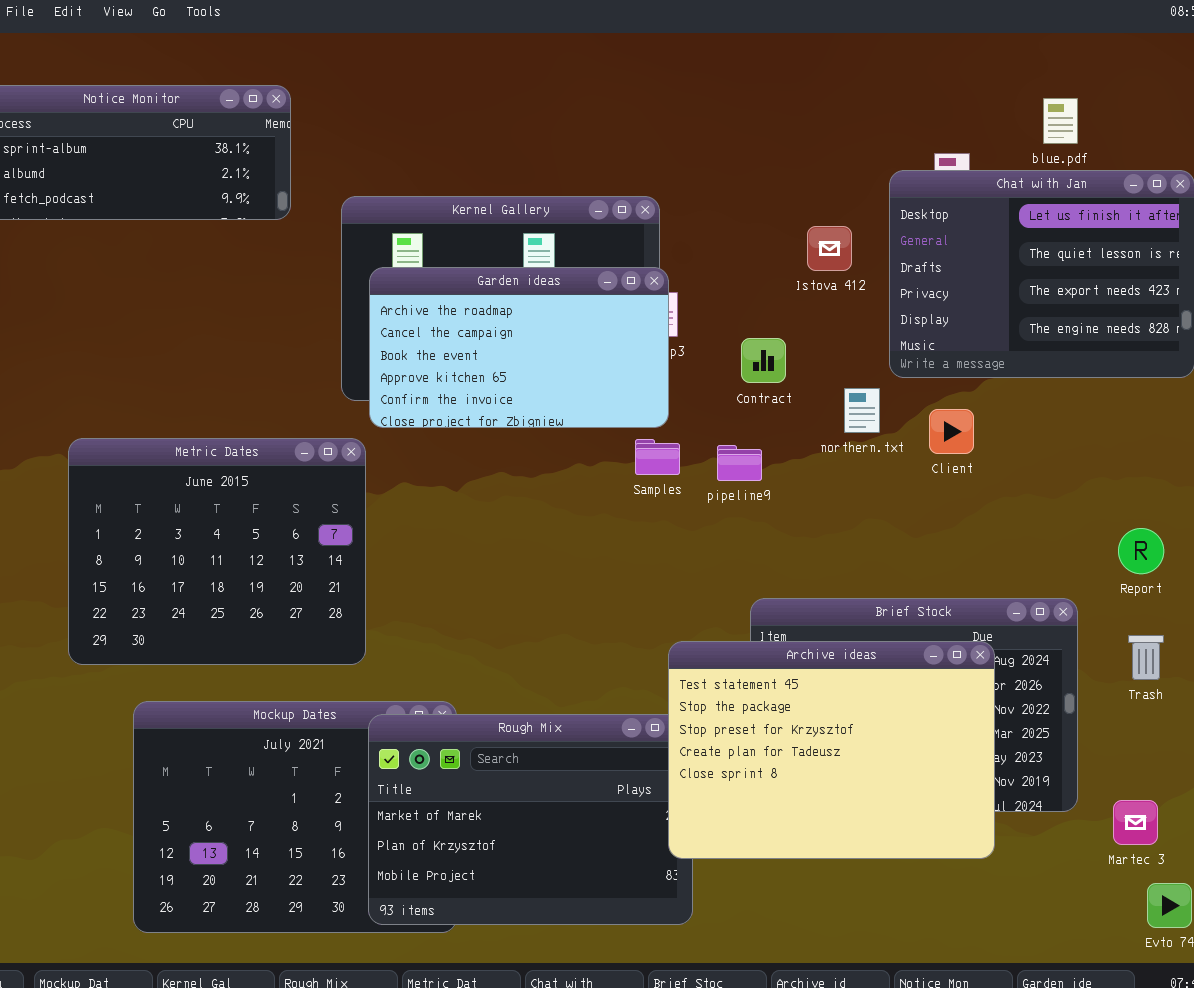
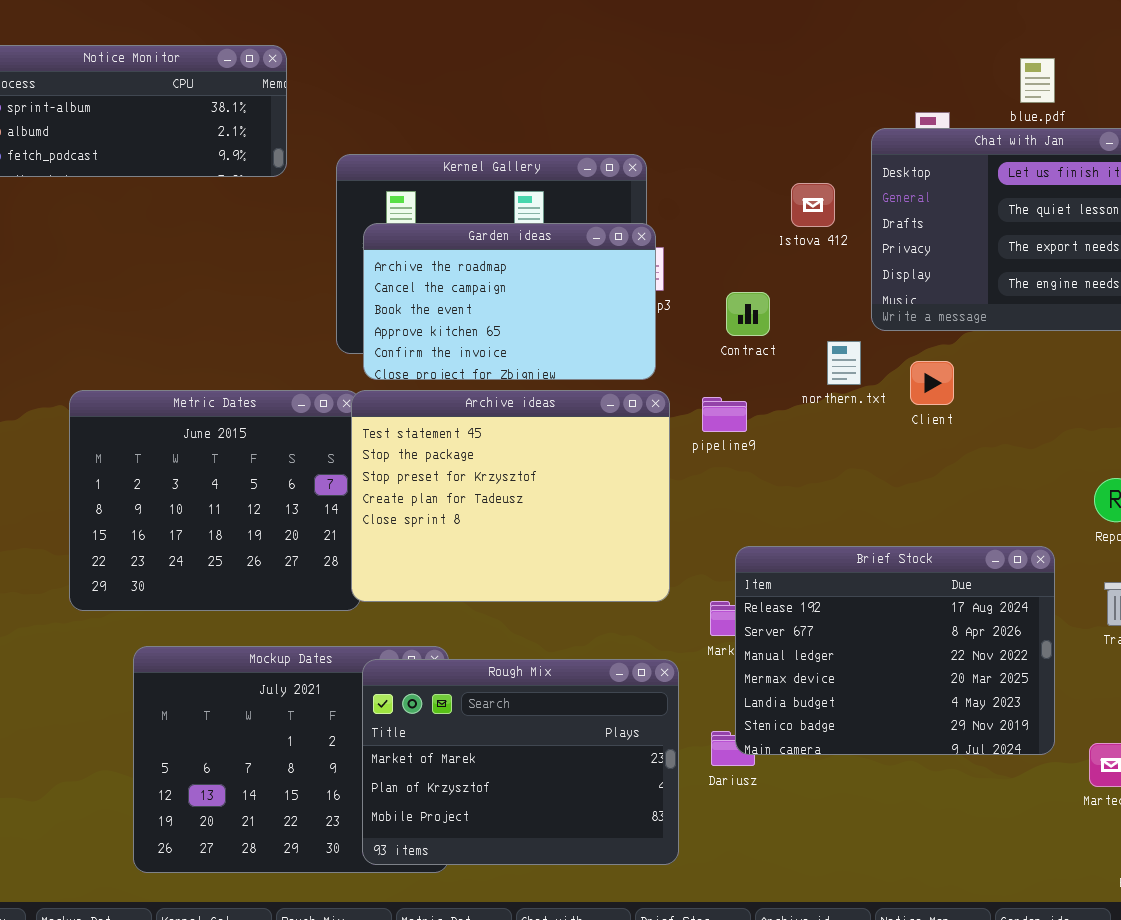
Archive ideas: [668,641,995,859] -> [351,390,670,602], moved

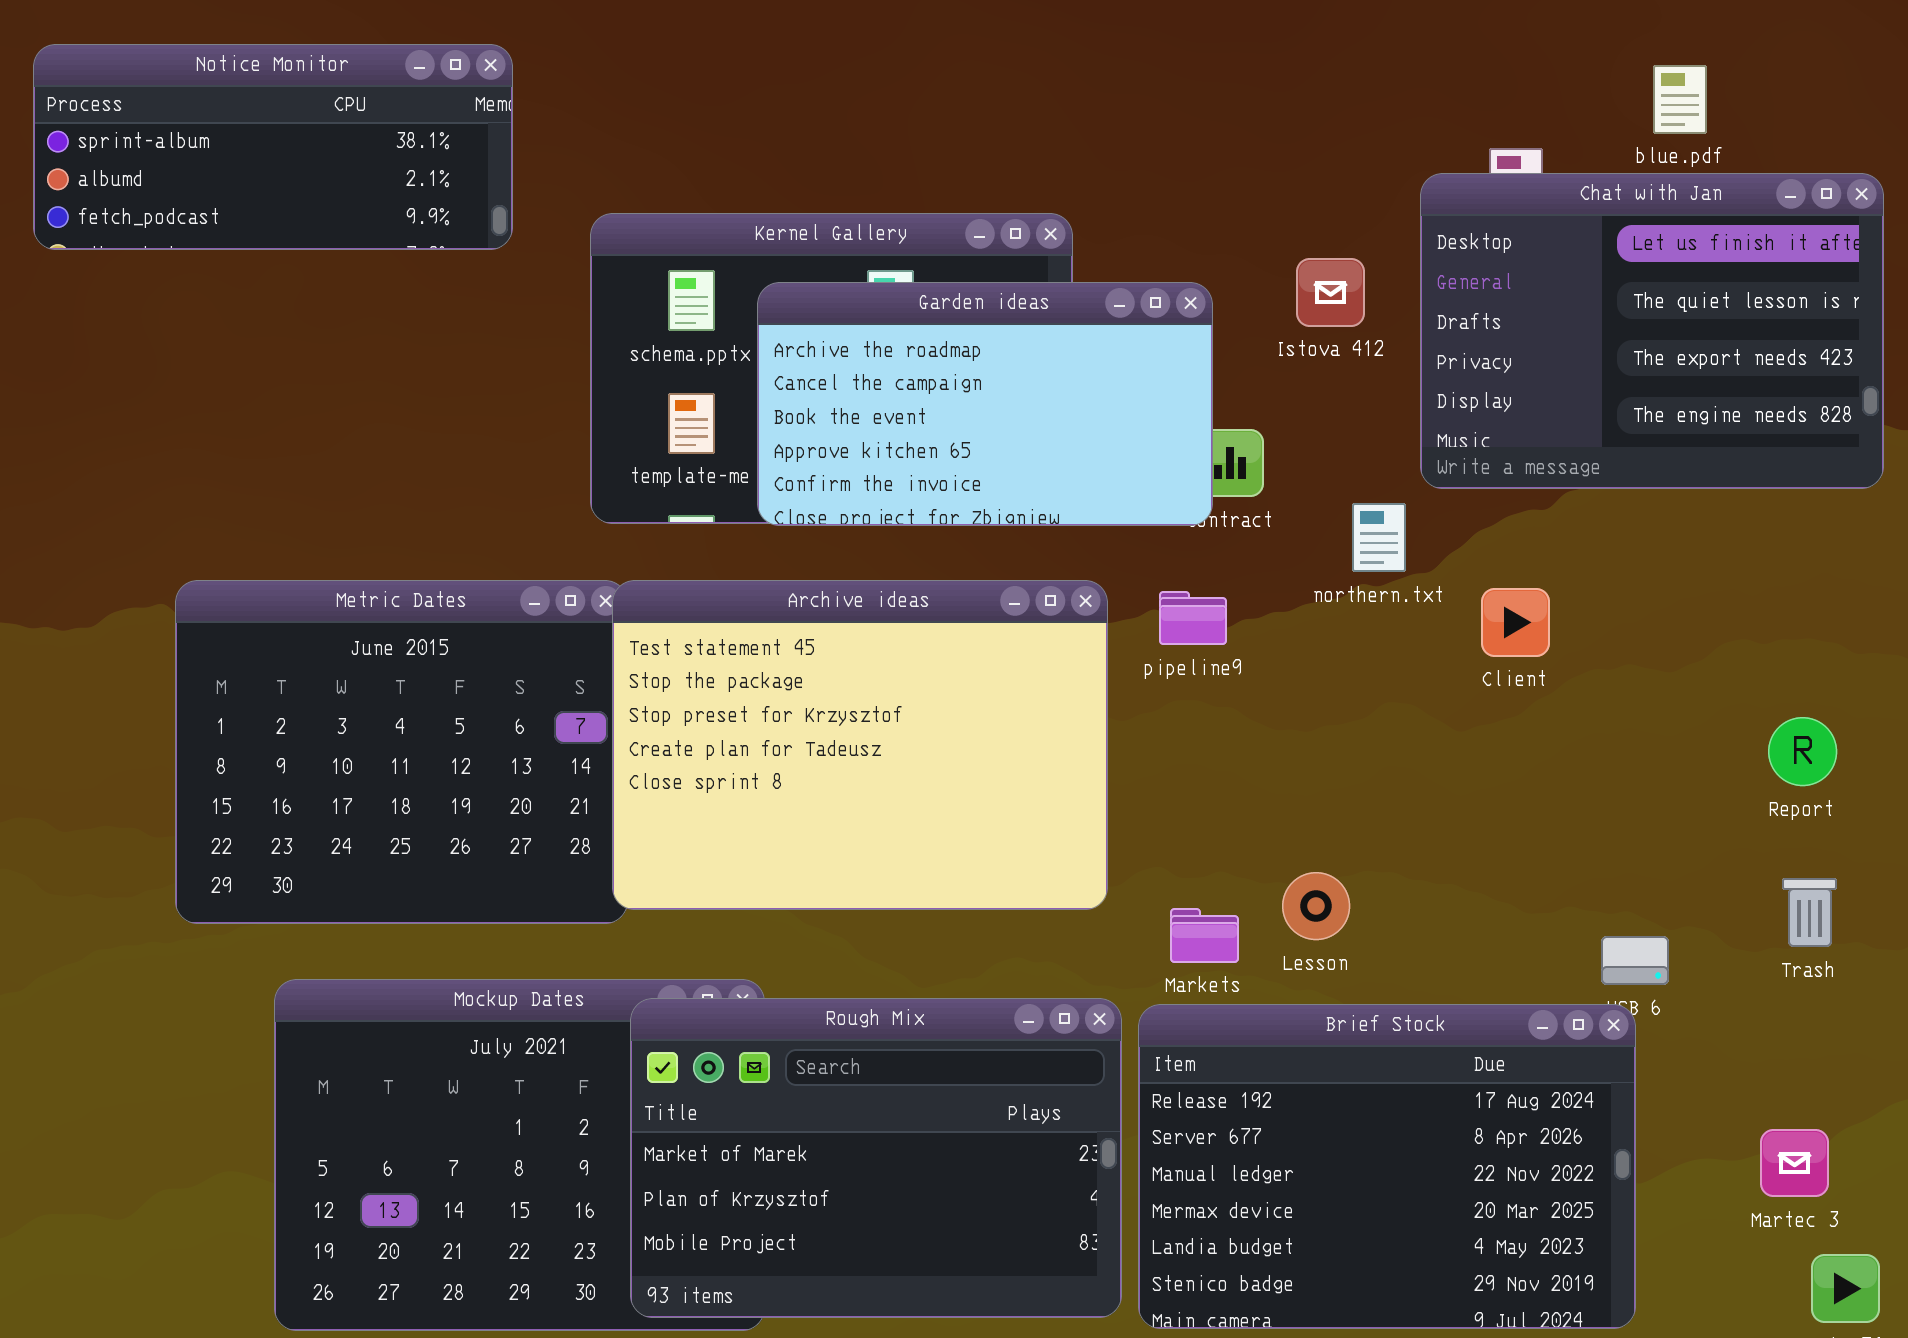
Garden ideas: [363,223,656,380] -> [757,282,1213,526], moved
Client: [910,361,954,405] -> [1481,588,1550,657], moved
Brief Stock: [735,546,1055,755] -> [1138,1004,1636,1329], moved

